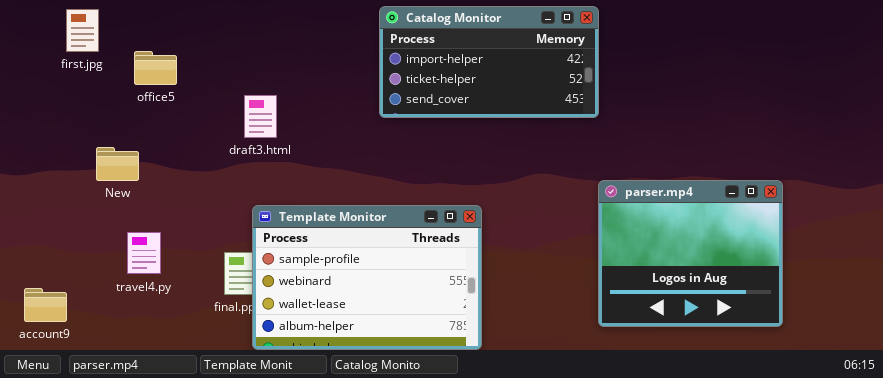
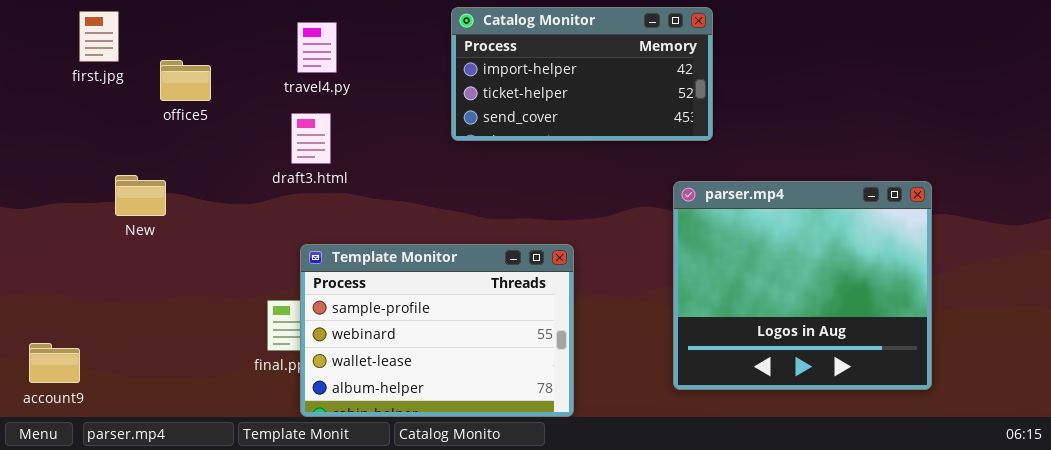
parser.mp4: [598,180,783,327] -> [673,181,932,390], resized
travel4.py: [127,232,161,274] -> [297,22,337,73], moved

